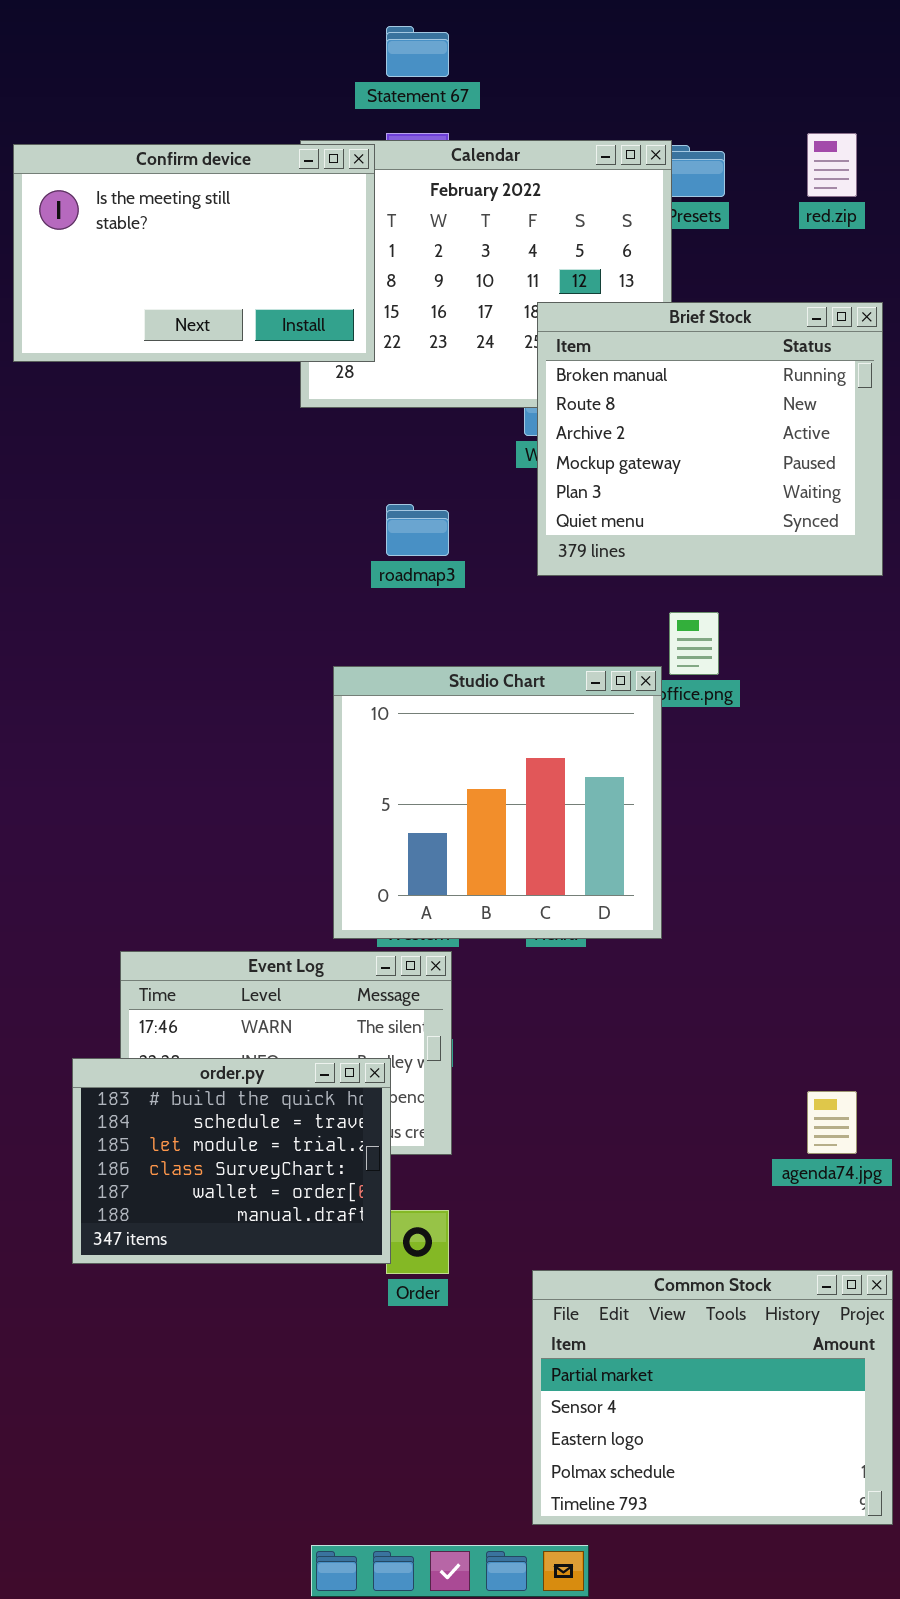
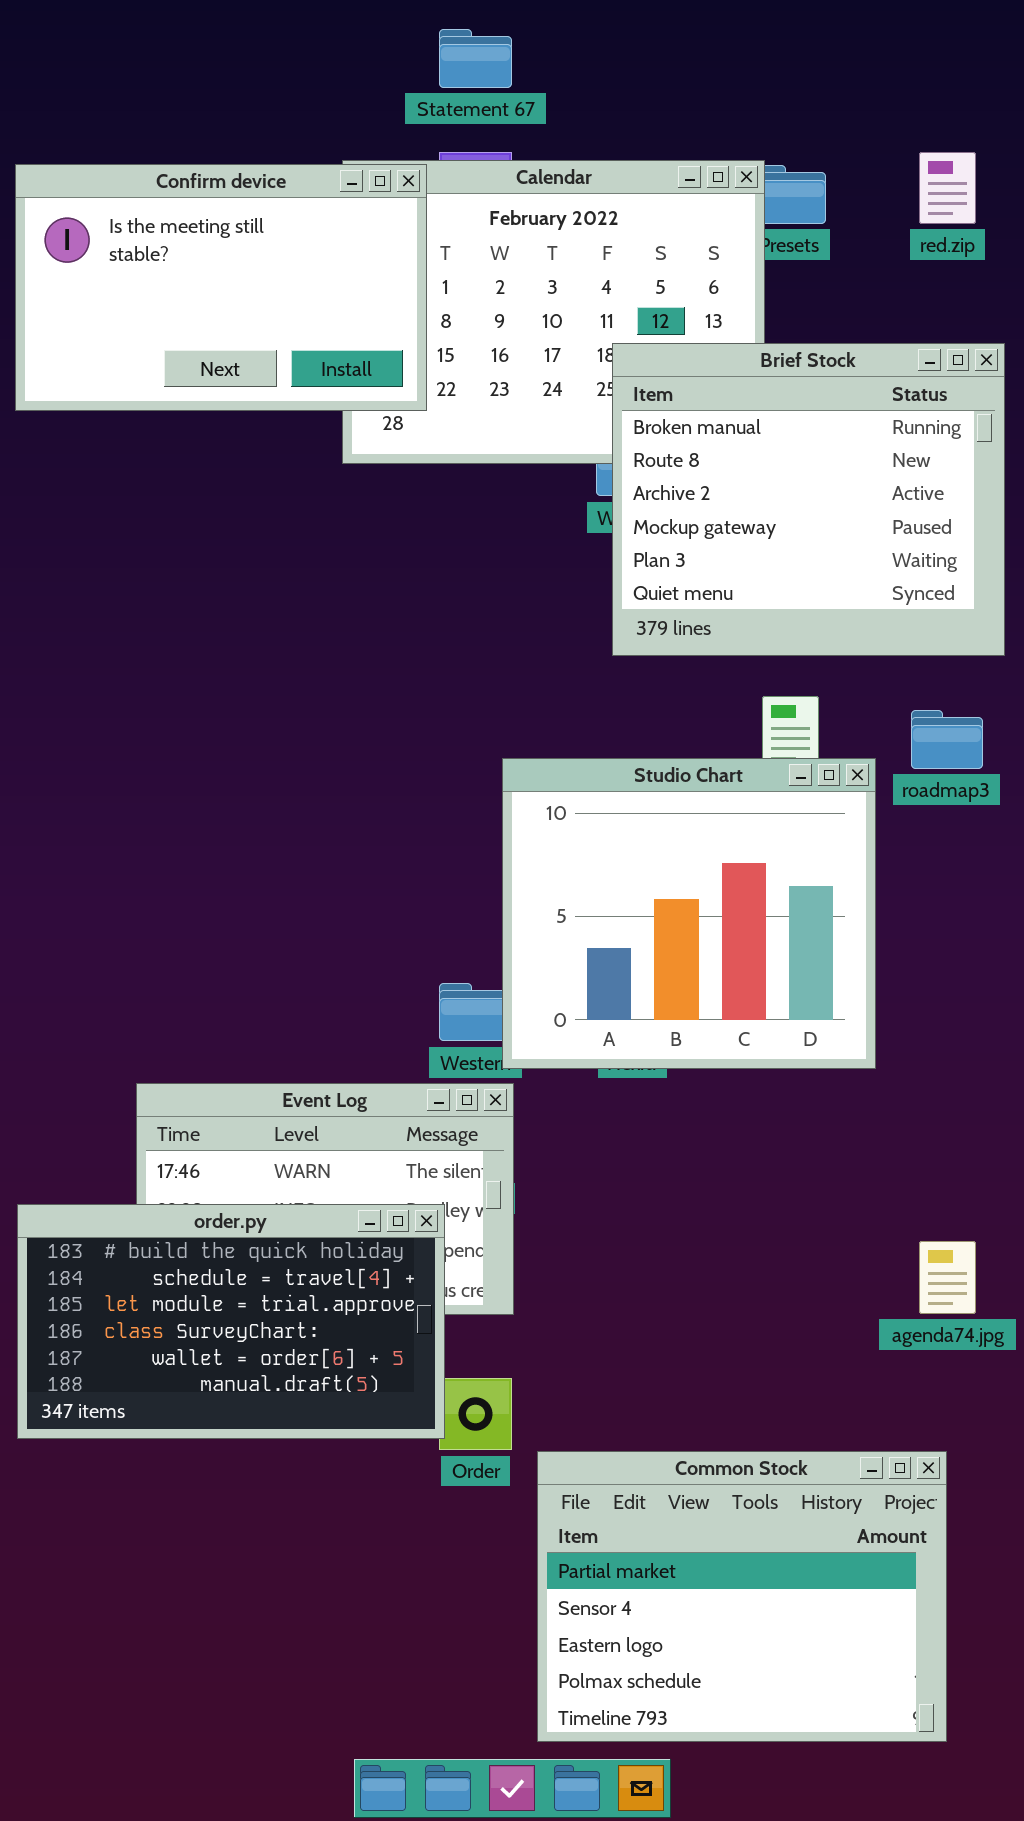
roadmap3: [386,504,449,556] -> [911,710,983,769], moved
Studio Chart: [333,666,662,939] -> [502,758,876,1069], moved
order.py: [72,1058,391,1264] -> [17,1204,445,1439], resized
Common Stock: [532,1270,893,1525] -> [537,1451,947,1742], moved

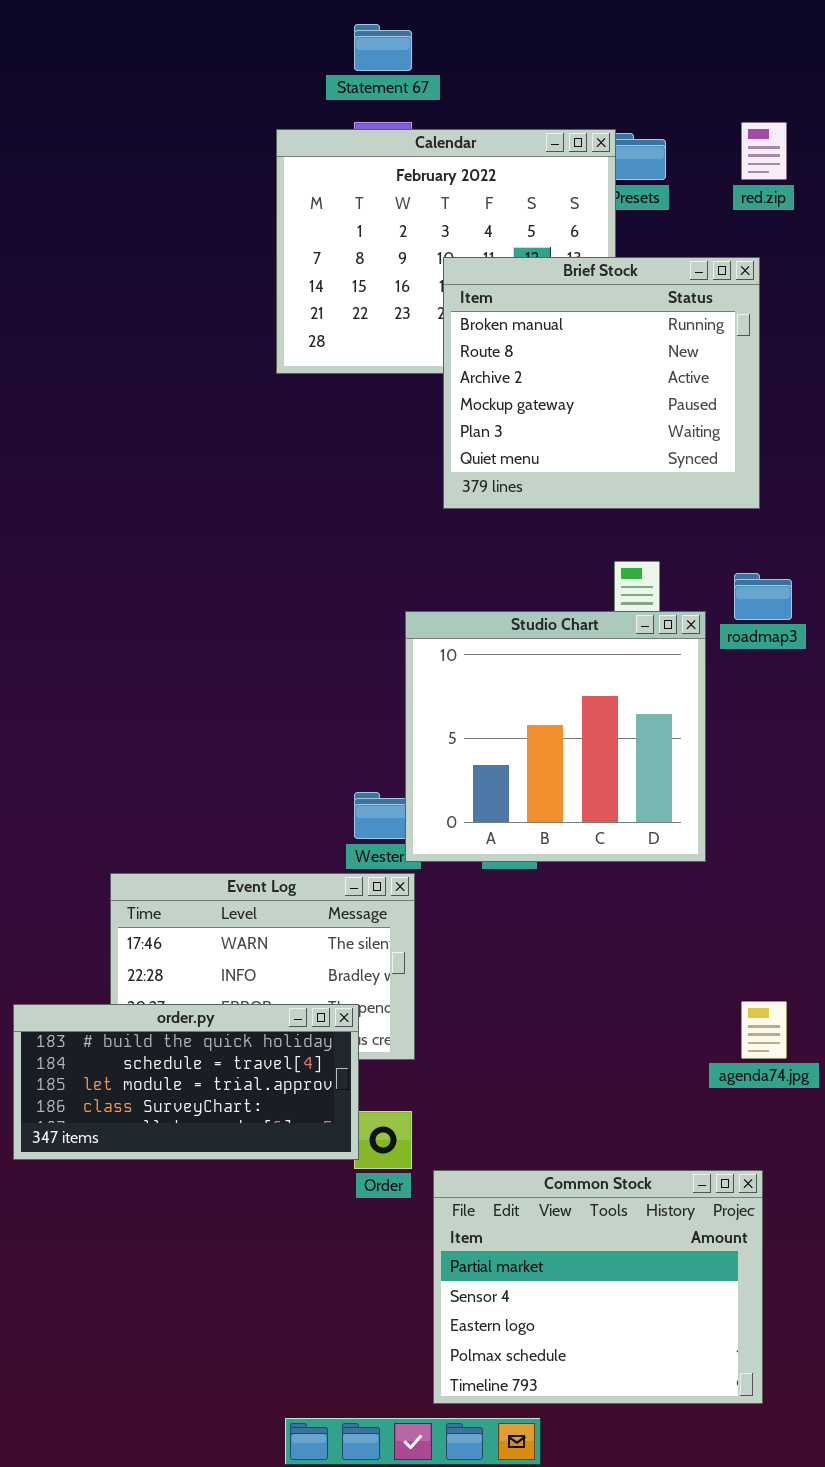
Confirm device: [15,164,427,411] -> none, closed
Brief Stock: [612,343,1005,656] -> [443,257,760,509], moved
order.py: [17,1204,445,1439] -> [13,1004,359,1160], resized

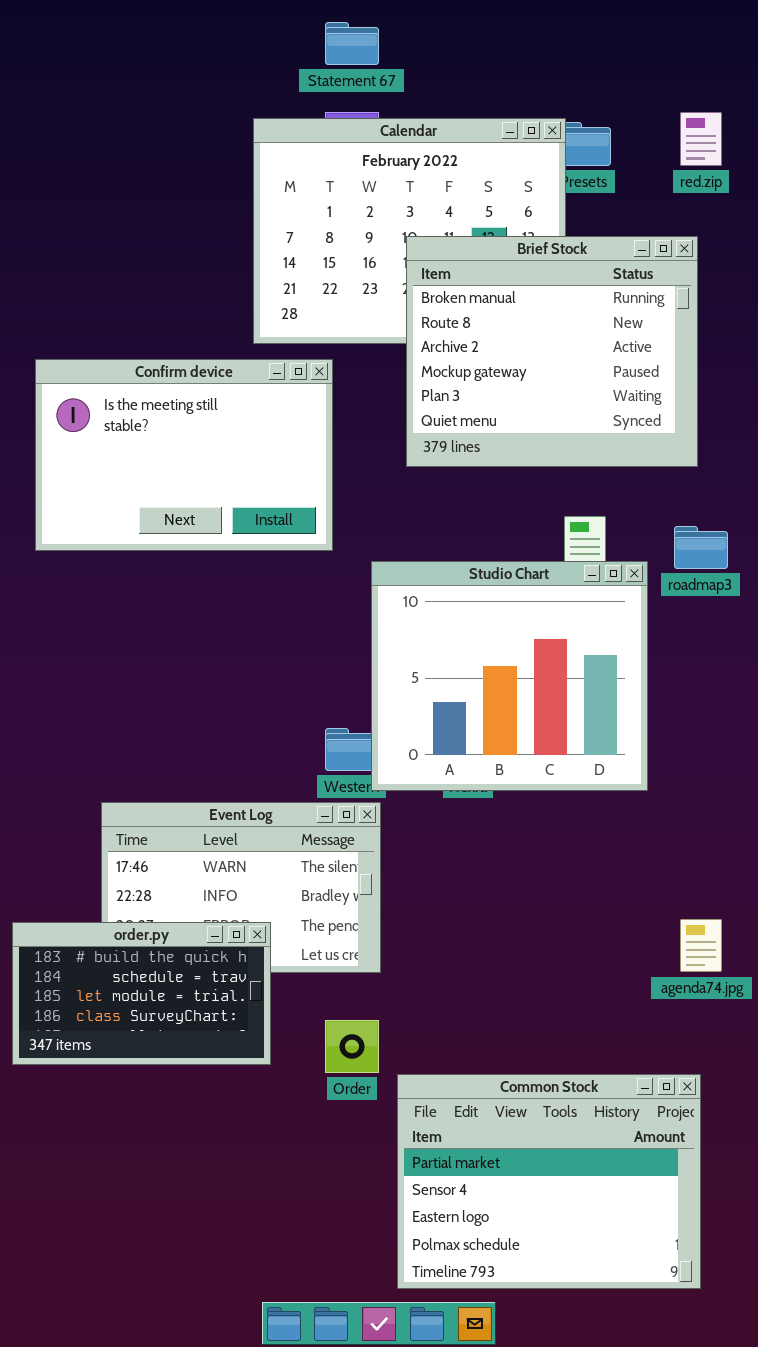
Confirm device: none -> [35,359,333,551], opened
order.py: [13,1004,359,1160] -> [12,922,271,1065], resized

